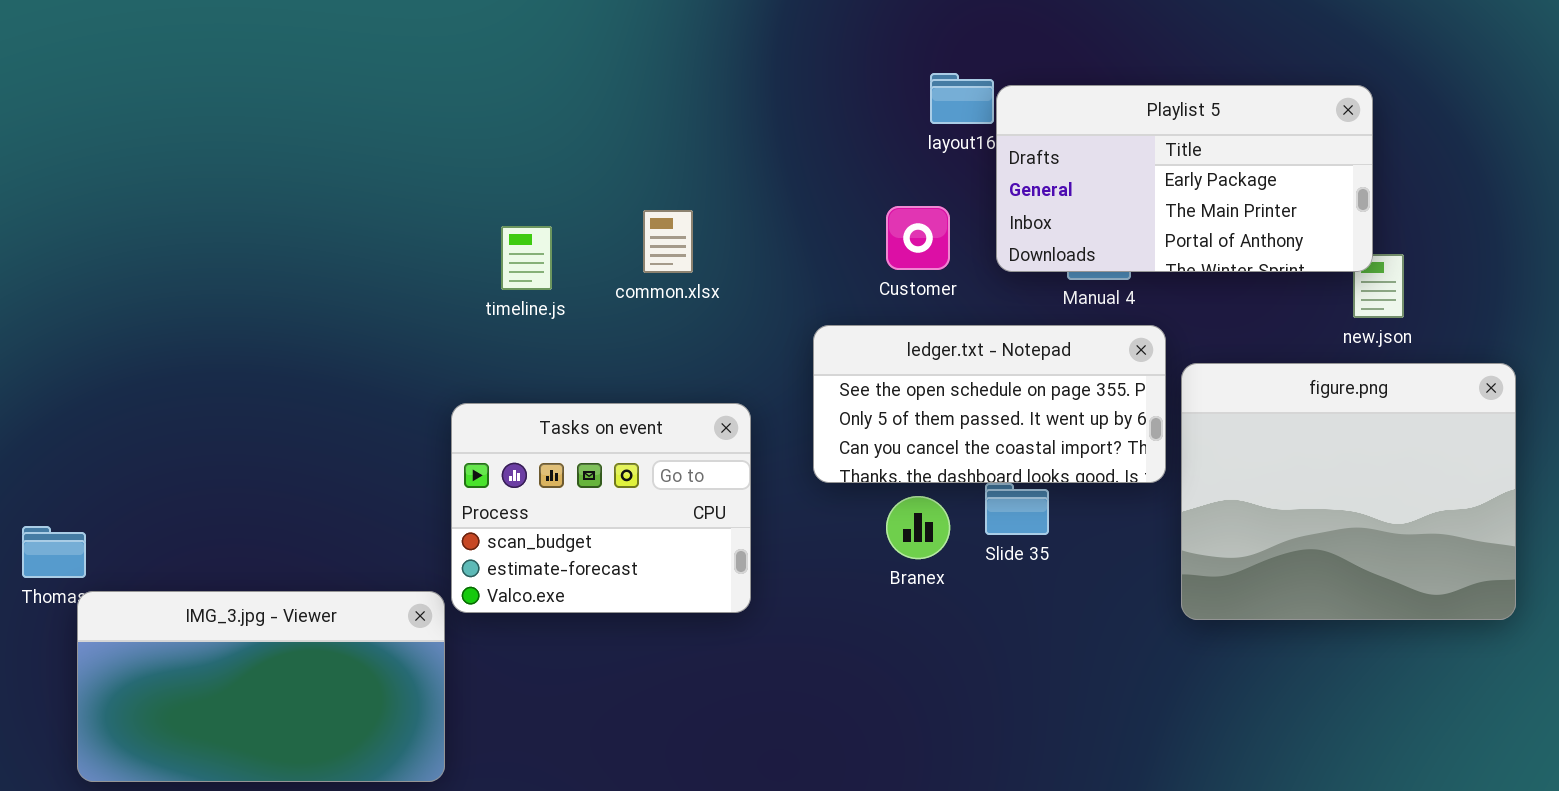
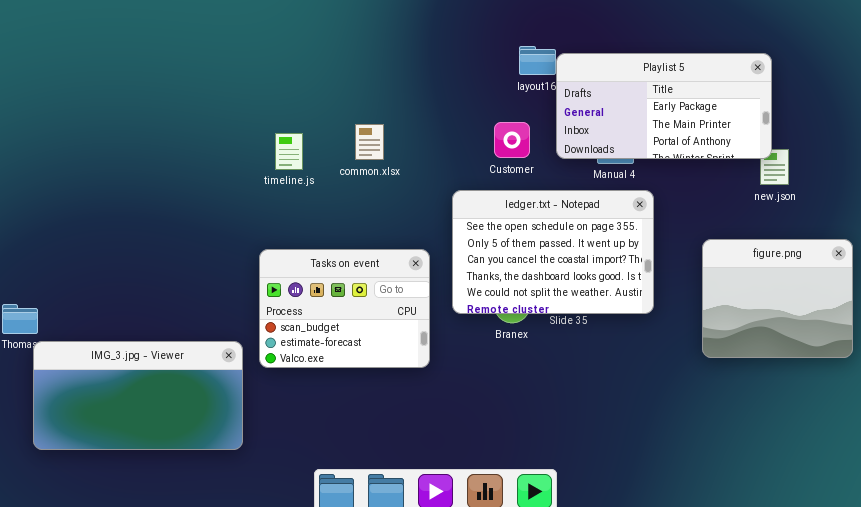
ledger.txt - Notepad: [813,325,1166,483] -> [452,190,654,314], resized
figure.png: [1181,363,1516,620] -> [702,239,853,358], resized
Tasks on event: [451,403,751,613] -> [259,249,430,368], moved

